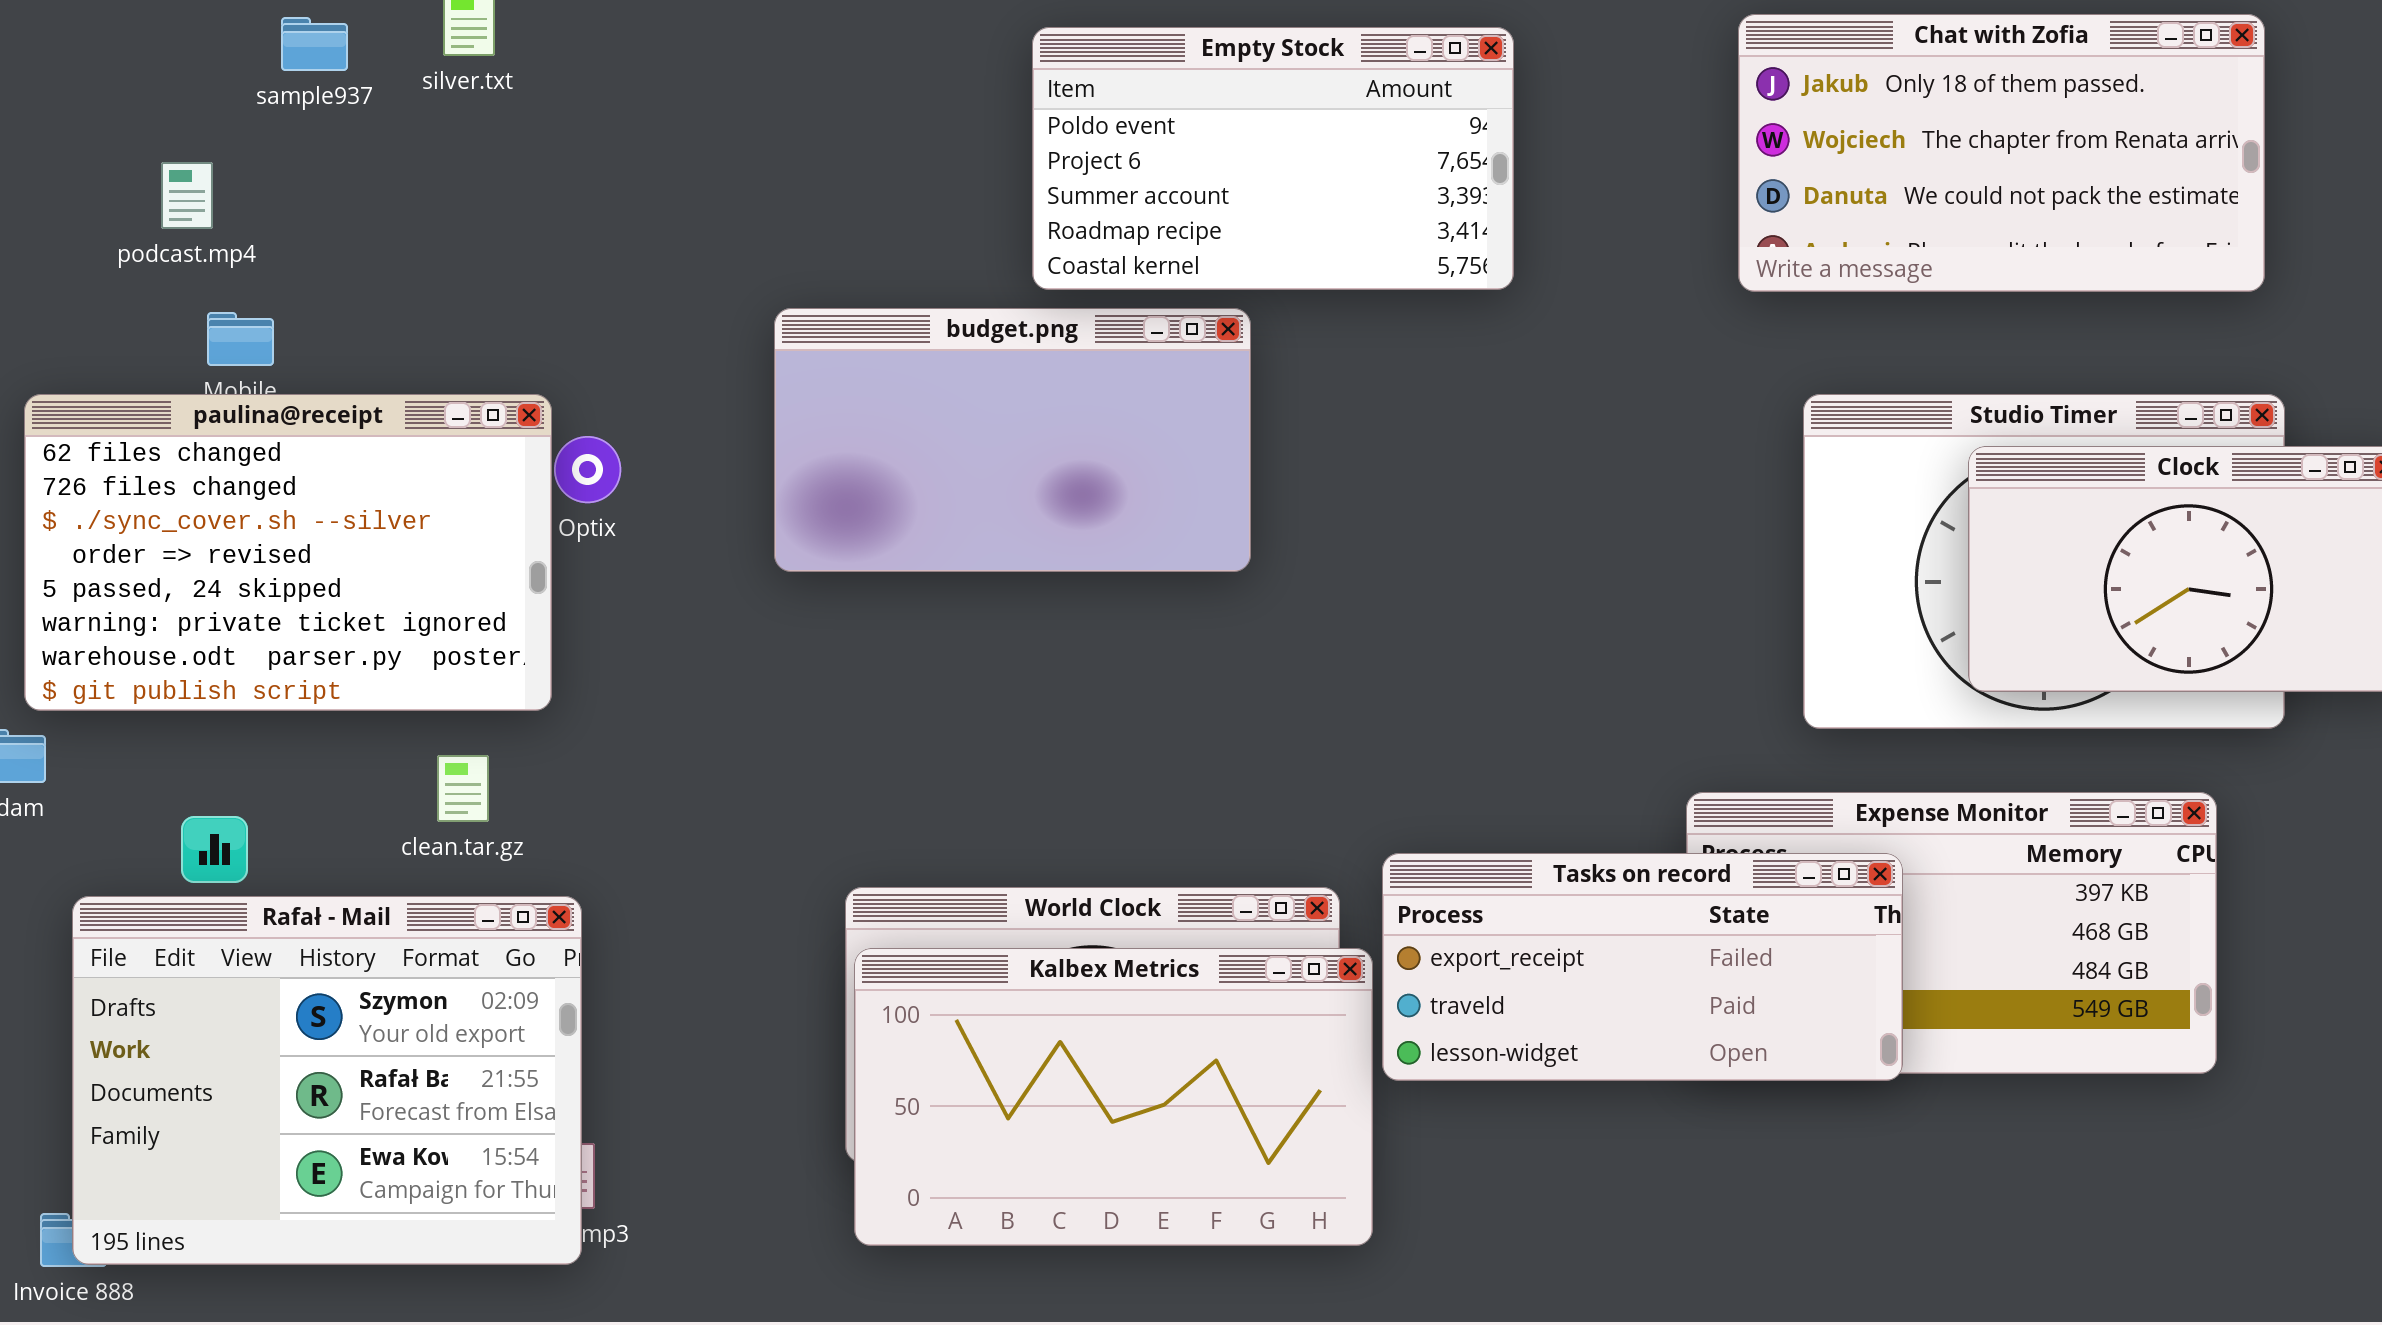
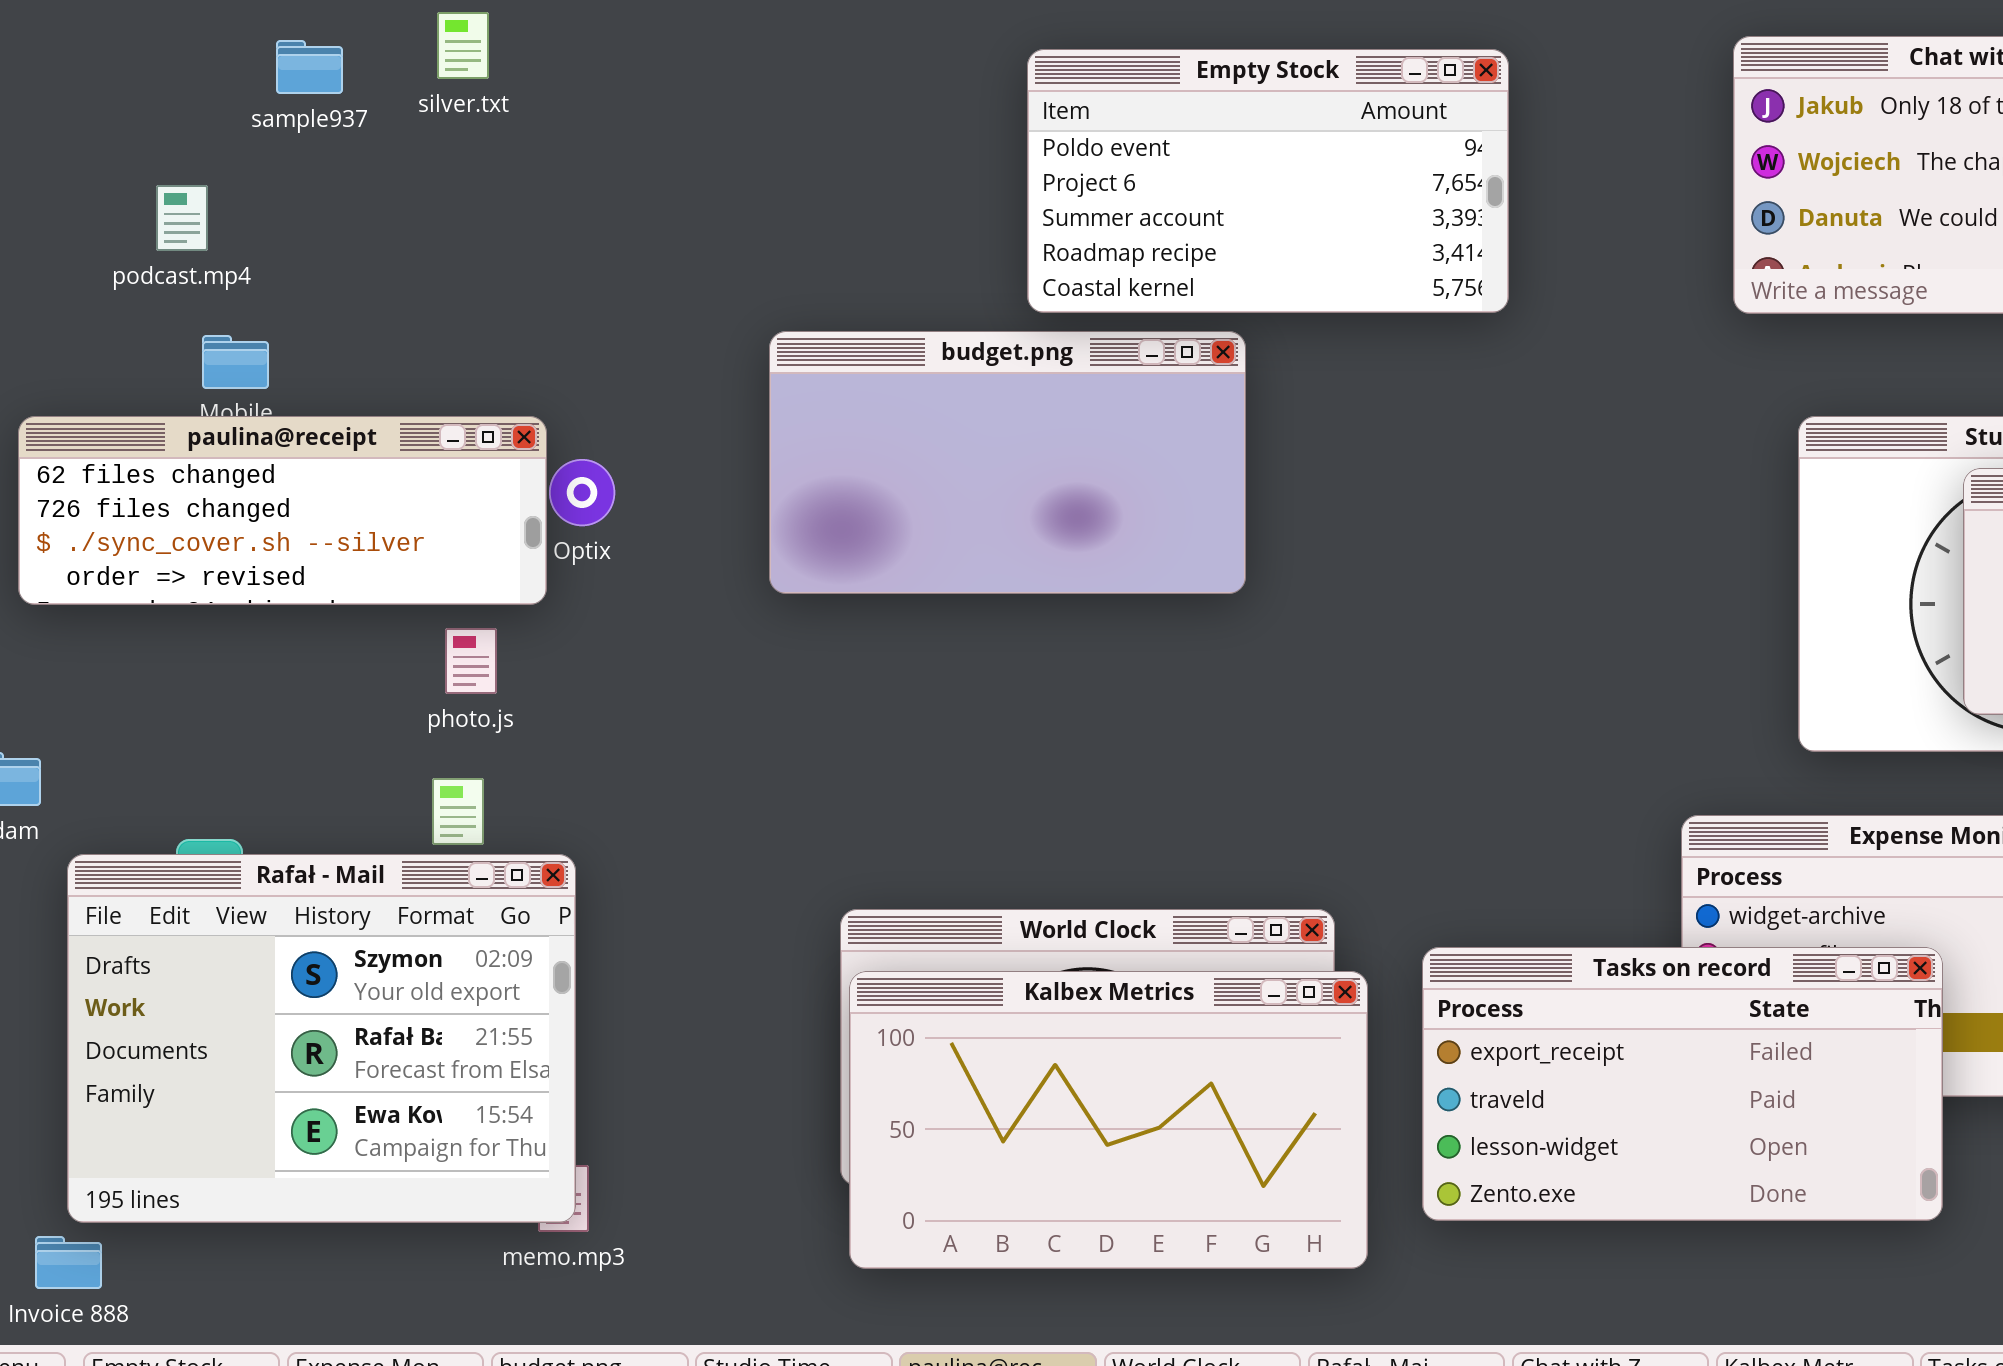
paulina@receipt: [24,394,552,711] -> [18,416,547,605], resized
Tasks on record: [1382,853,1903,1081] -> [1422,947,1943,1221], moved, resized
Rafał - Mail: [72,896,582,1265] -> [67,854,576,1223], moved

